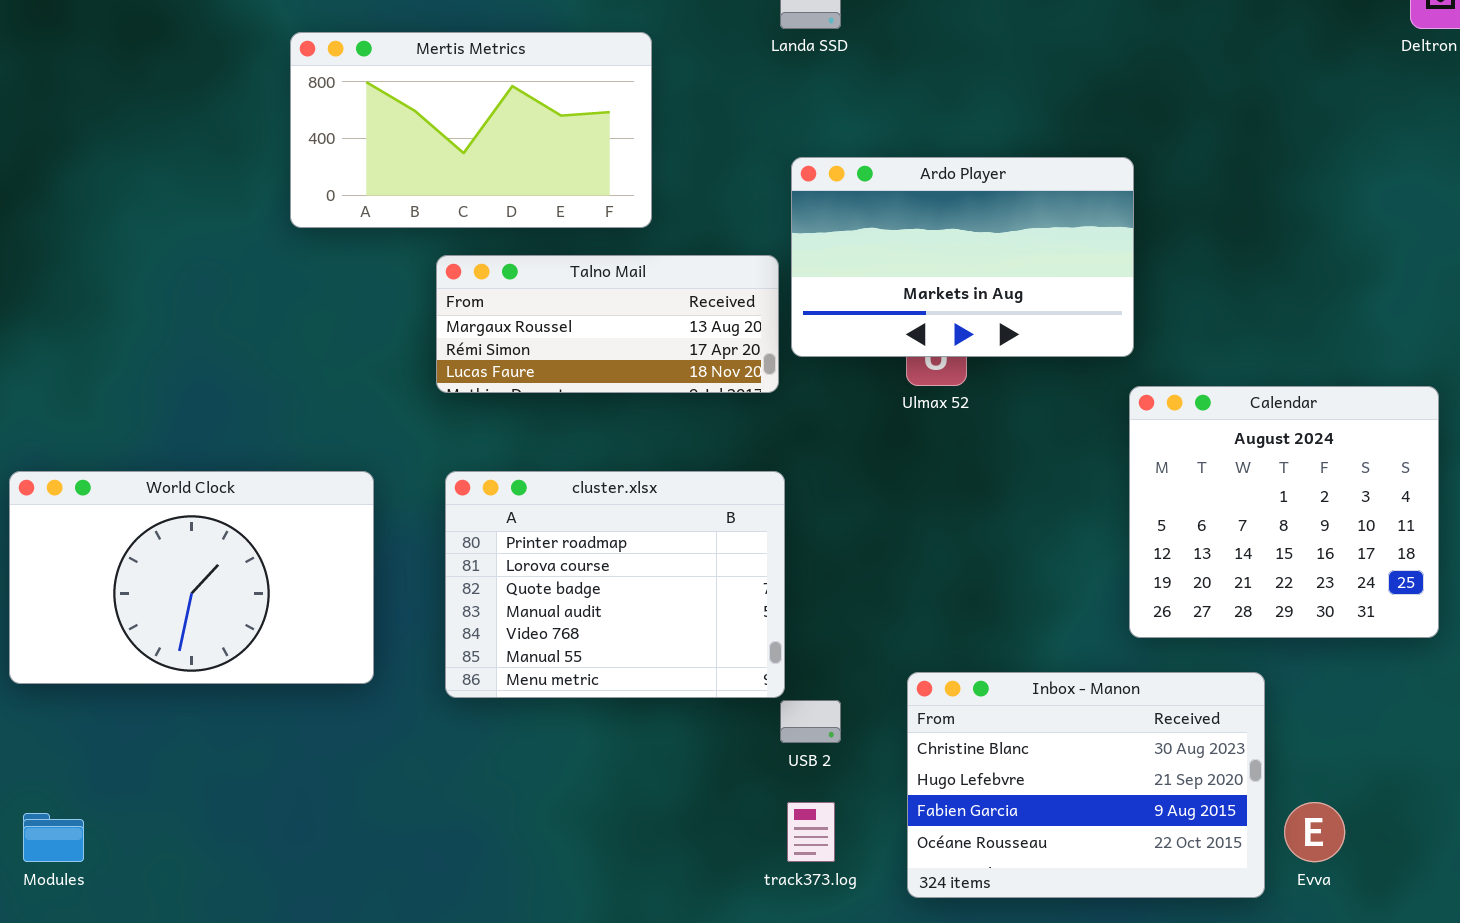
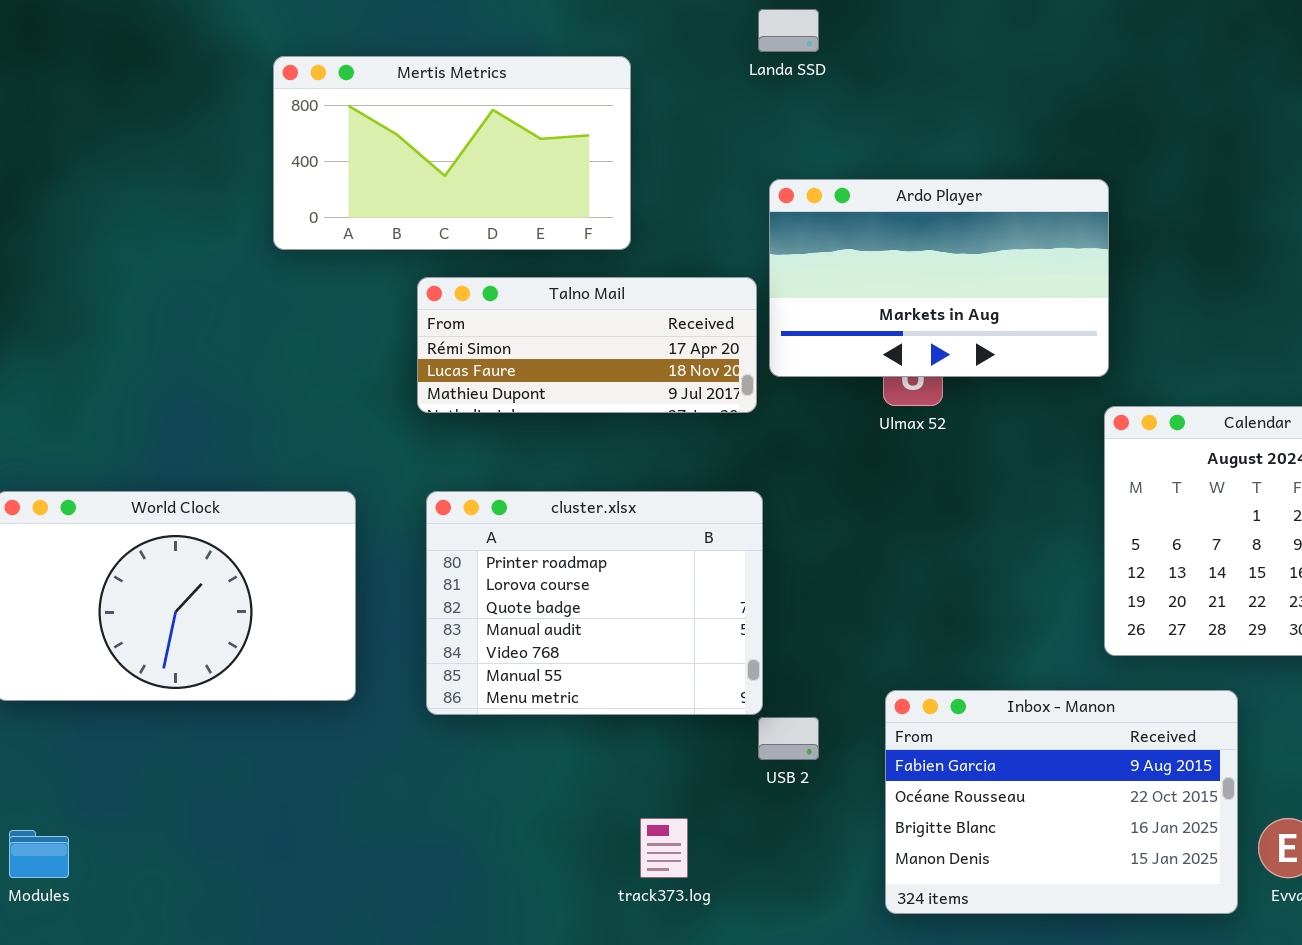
Talno Mail: [436,255,779,393] -> [417,277,757,413], scrolled down 1 row
Inbox - Manon: [907,672,1265,898] -> [885,690,1238,914], scrolled down 2 rows
track373.log: [787,802,835,862] -> [640,818,688,878], moved

